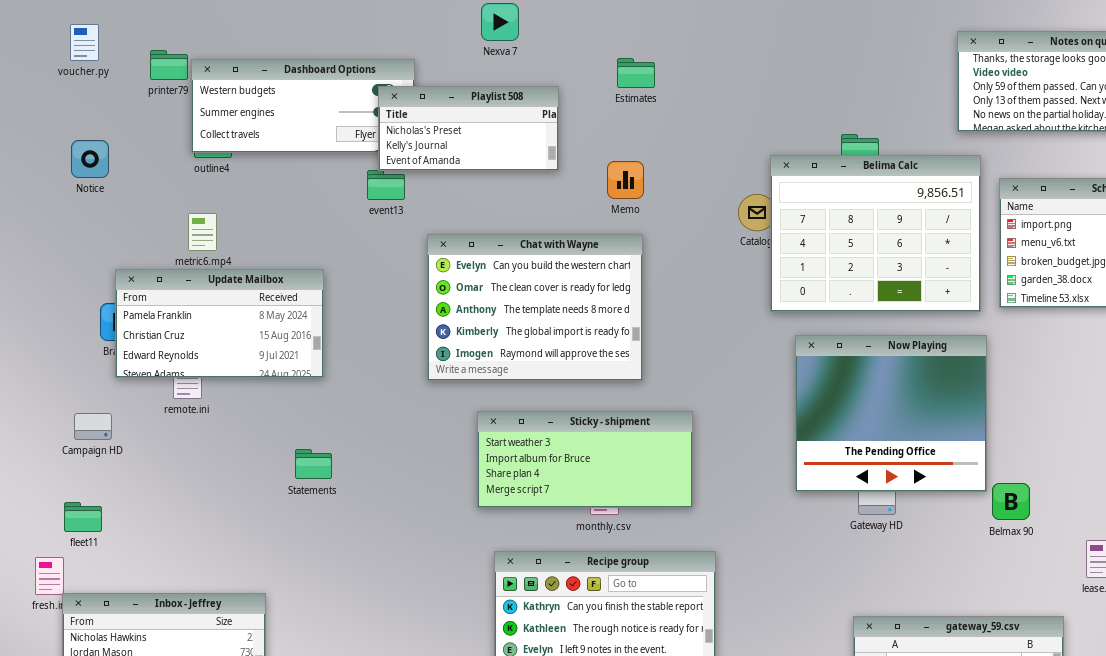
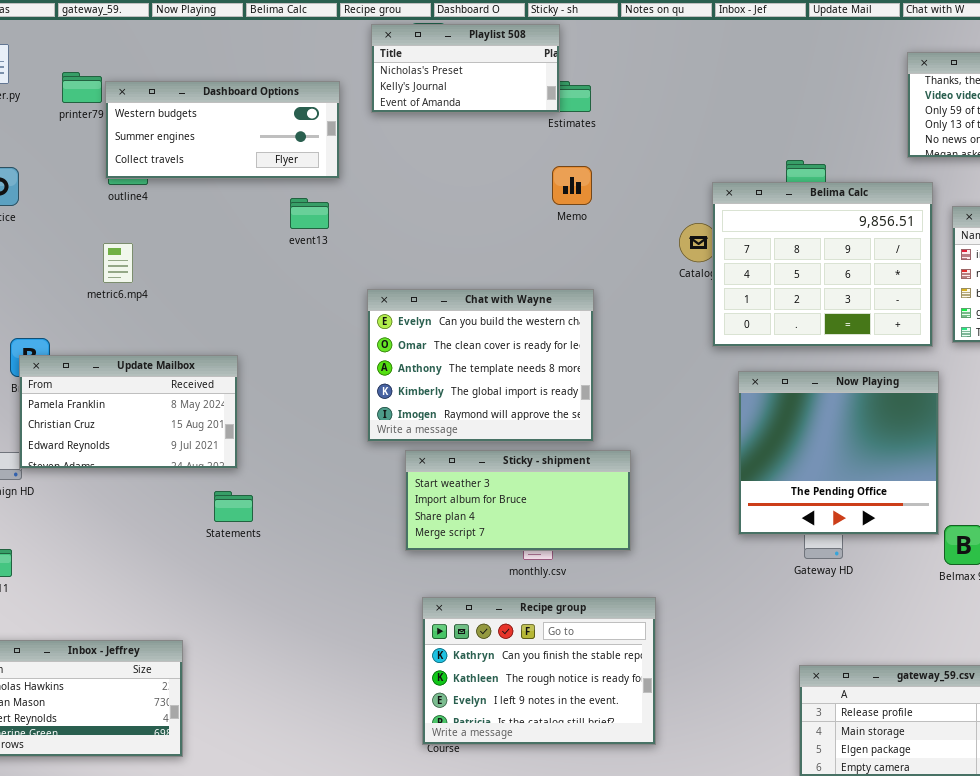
Playlist 508: [378,86,559,171] -> [371,24,560,113], moved
Memo: [607,161,644,199] -> [552,166,592,205], moved
Chat with Wayne: [427,234,643,381] -> [367,289,594,442], moved
Update Mailbox: [115,269,324,378] -> [19,355,238,469], moved

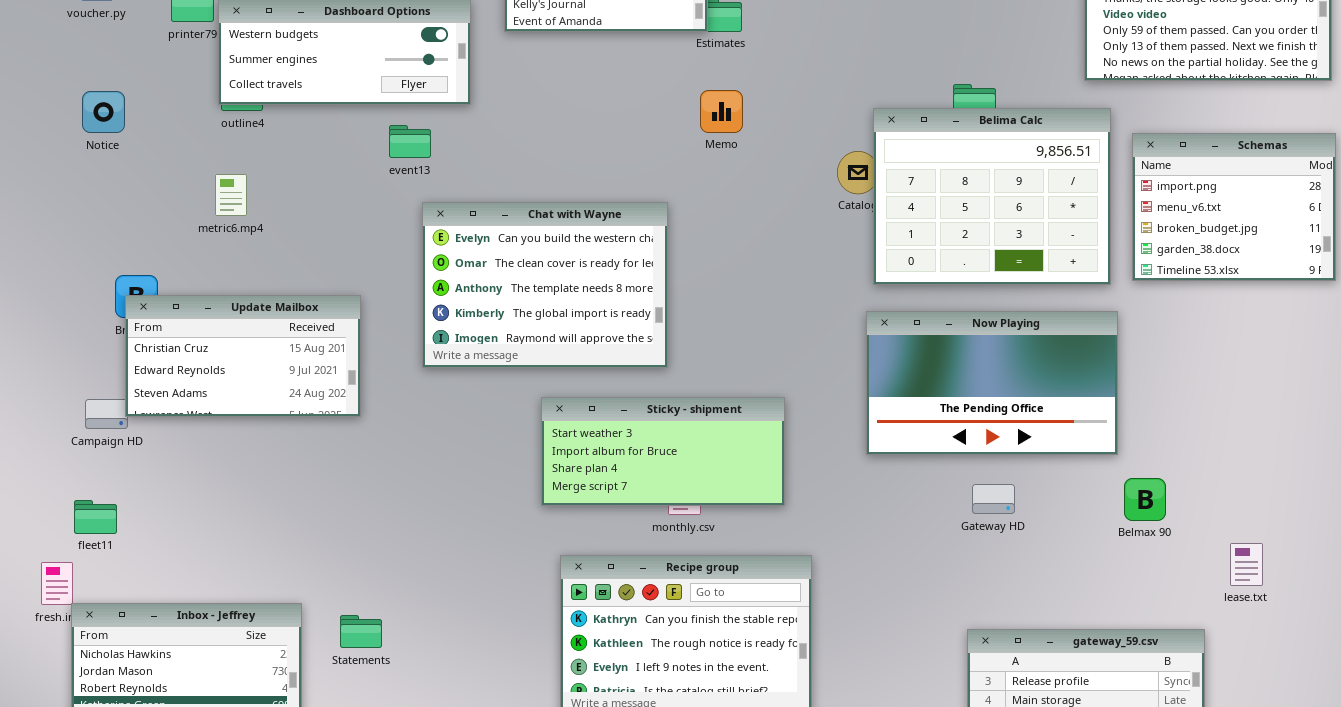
event13: [290,198,329,229] -> [389,125,431,158], moved
Chat with Wayne: [367,289,594,442] -> [422,202,668,368], moved
Update Mailbox: [19,355,238,469] -> [125,295,361,417], scrolled down 1 row
Now Playing: [738,371,939,535] -> [866,311,1118,455], resized
Statements: [214,491,253,522] -> [340,615,382,648], moved

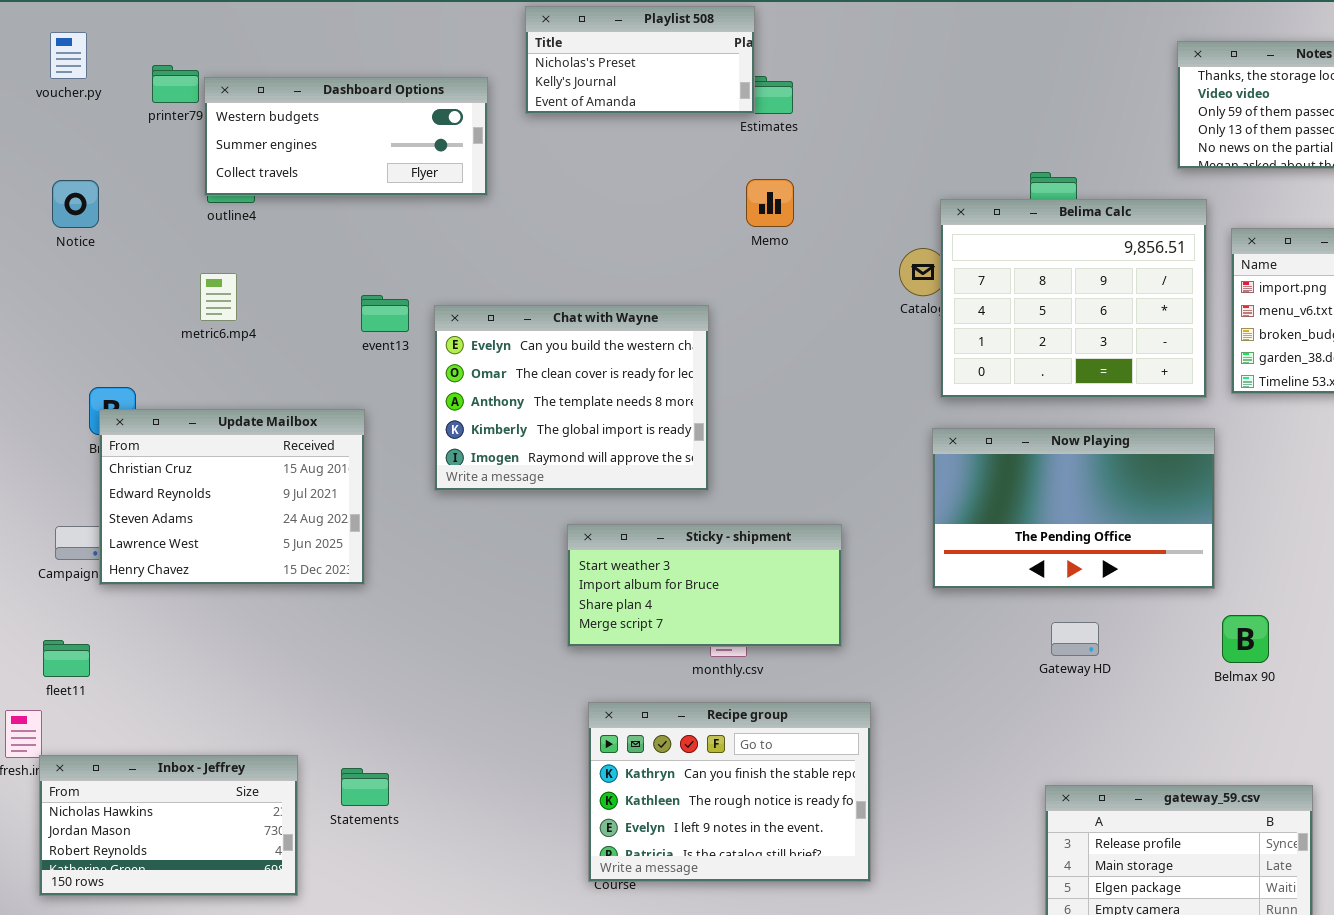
event13: [389,125,431,158] -> [361,295,409,332], moved
Update Mailbox: [125,295,361,417] -> [99,409,365,585], resized

